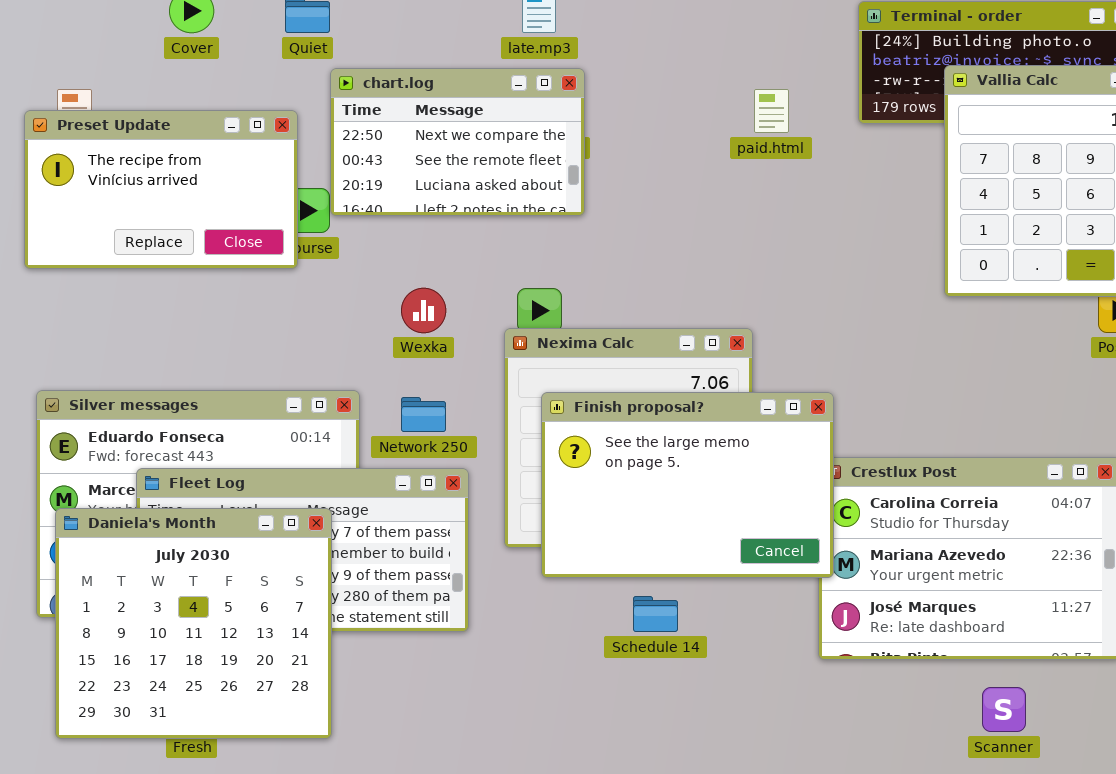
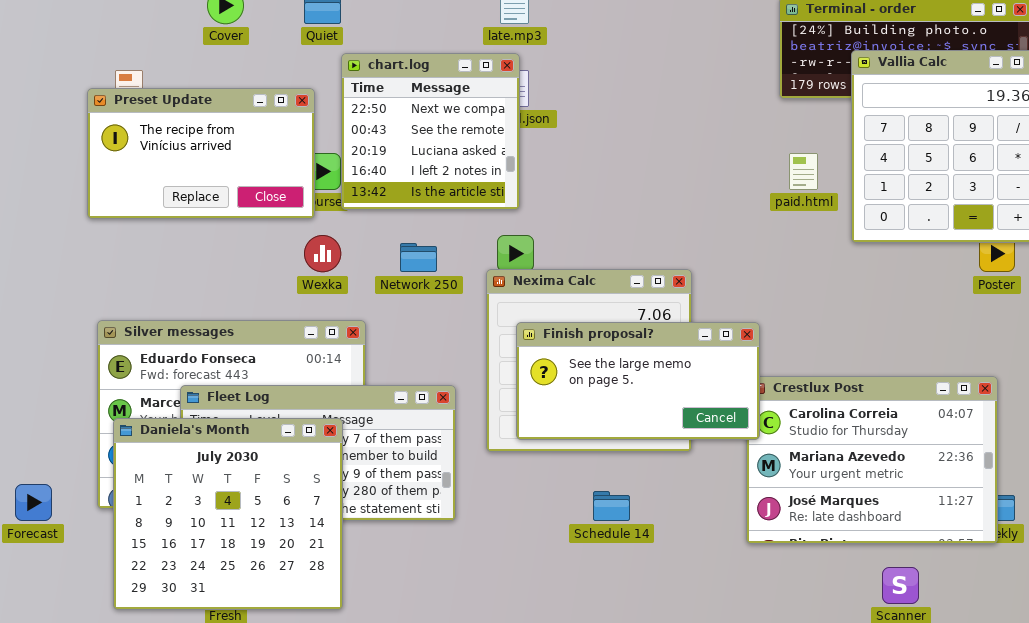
chart.log: [330,68,585,216] -> [341,53,520,210], resized
paid.html: [754,89,789,133] -> [789,153,818,190], moved
Wexka: [401,288,446,333] -> [304,235,341,272], moved
Finish proposal?: [541,392,834,578] -> [516,322,760,440], resized
Network 250: [401,397,446,432] -> [400,243,437,272], moved

